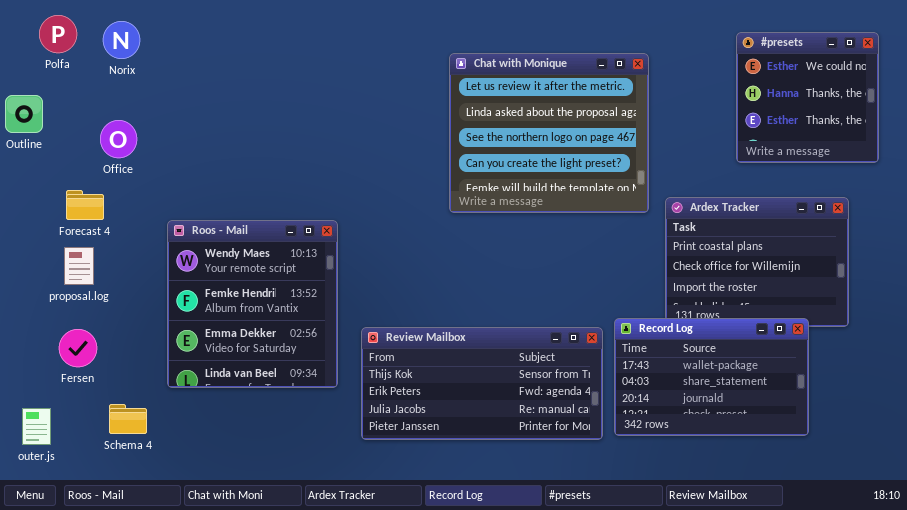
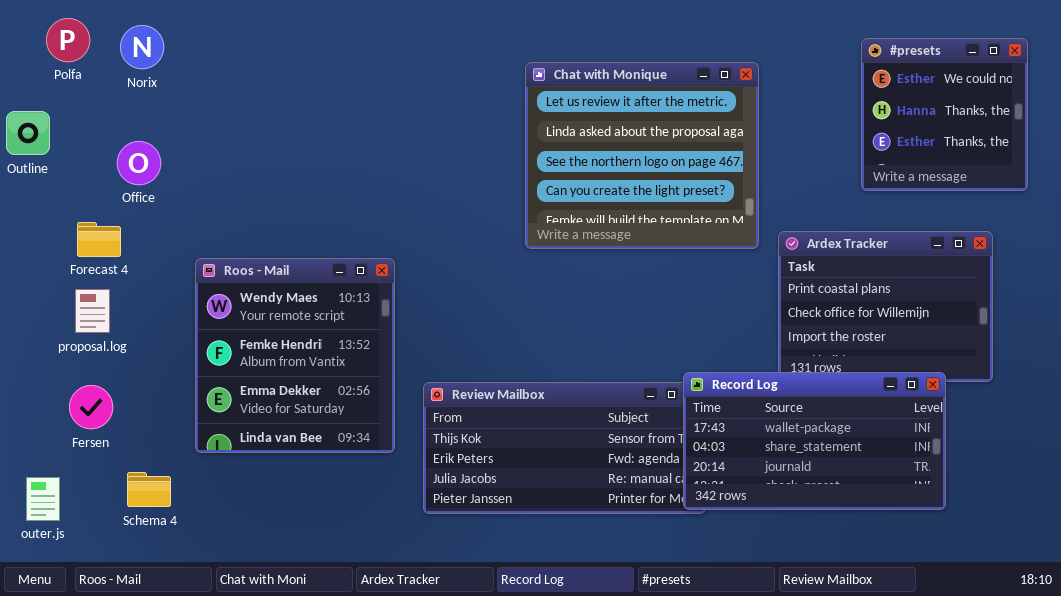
Record Log: [614,318,809,436] -> [683,372,946,510], resized

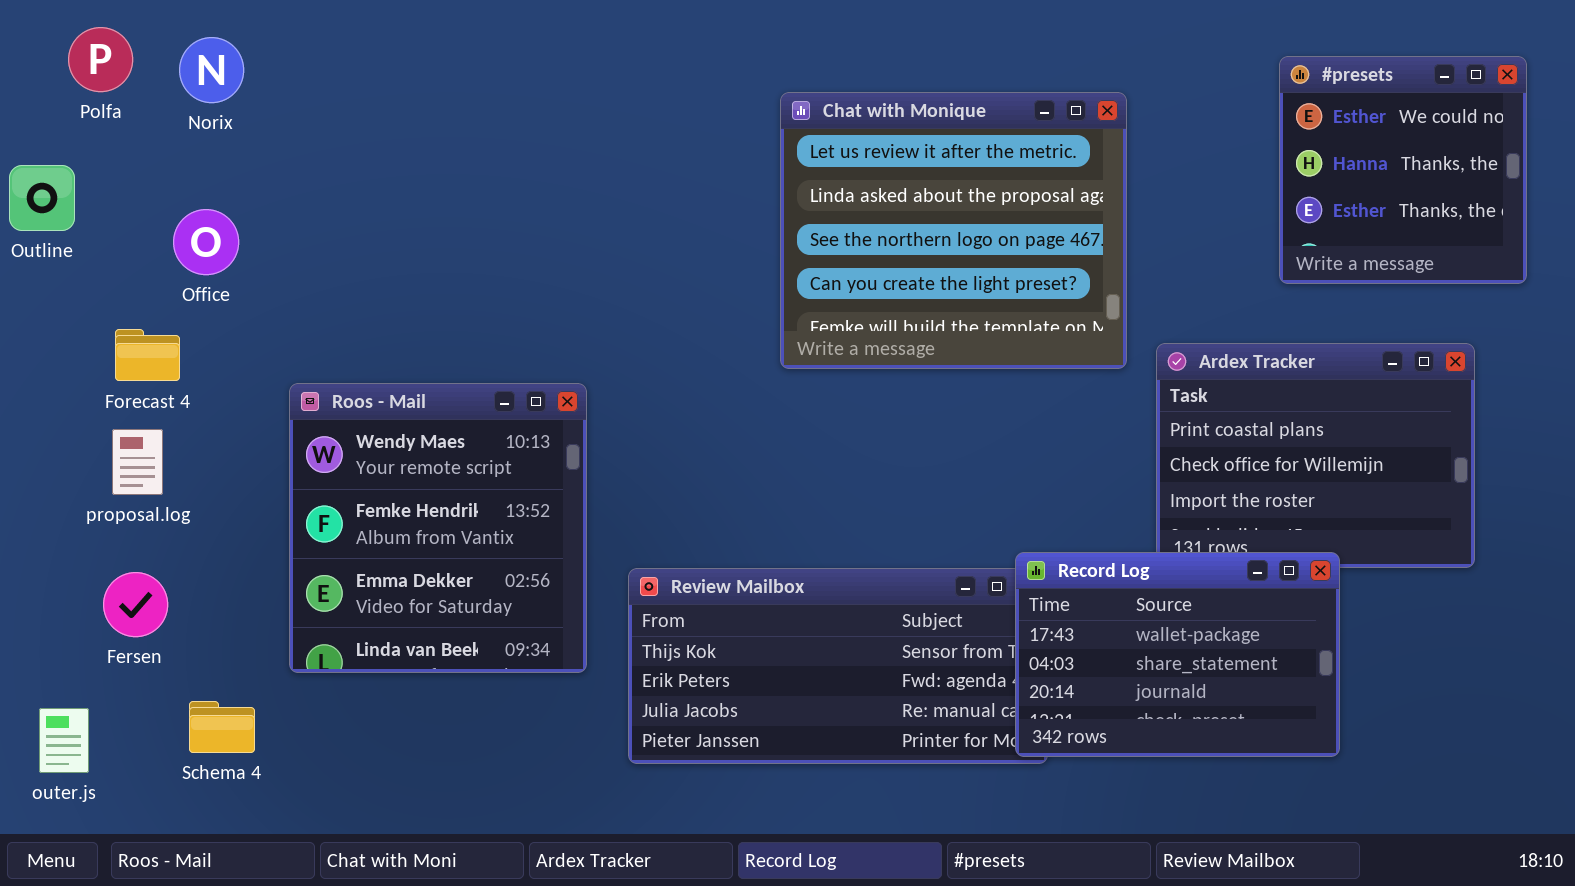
Record Log: [683,372,946,510] -> [1015,552,1340,757], resized

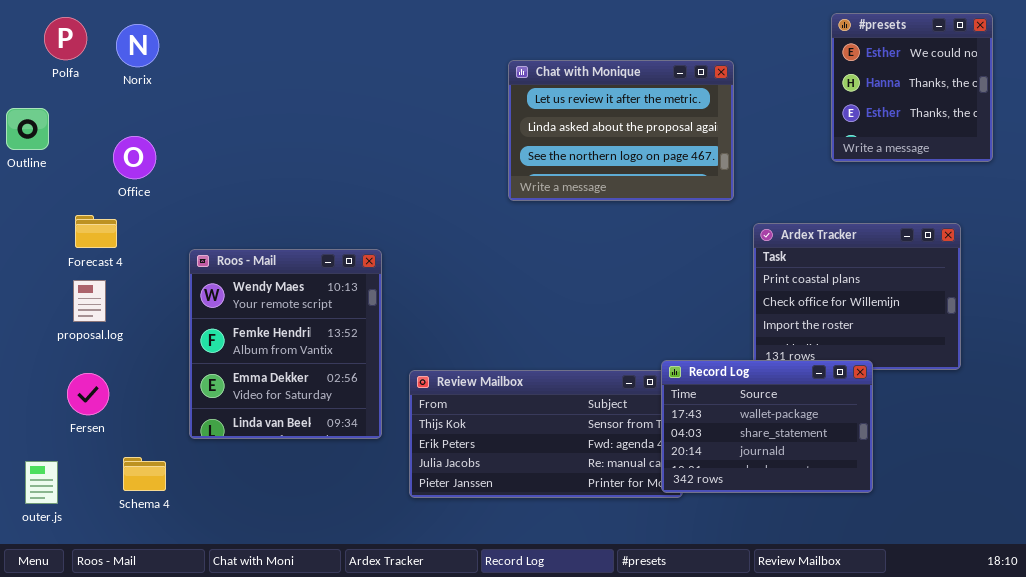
#presets: [1279,56,1527,284] -> [831,13,993,162], moved
Chat with Monique: [780,92,1127,369] -> [508,60,734,201], resized

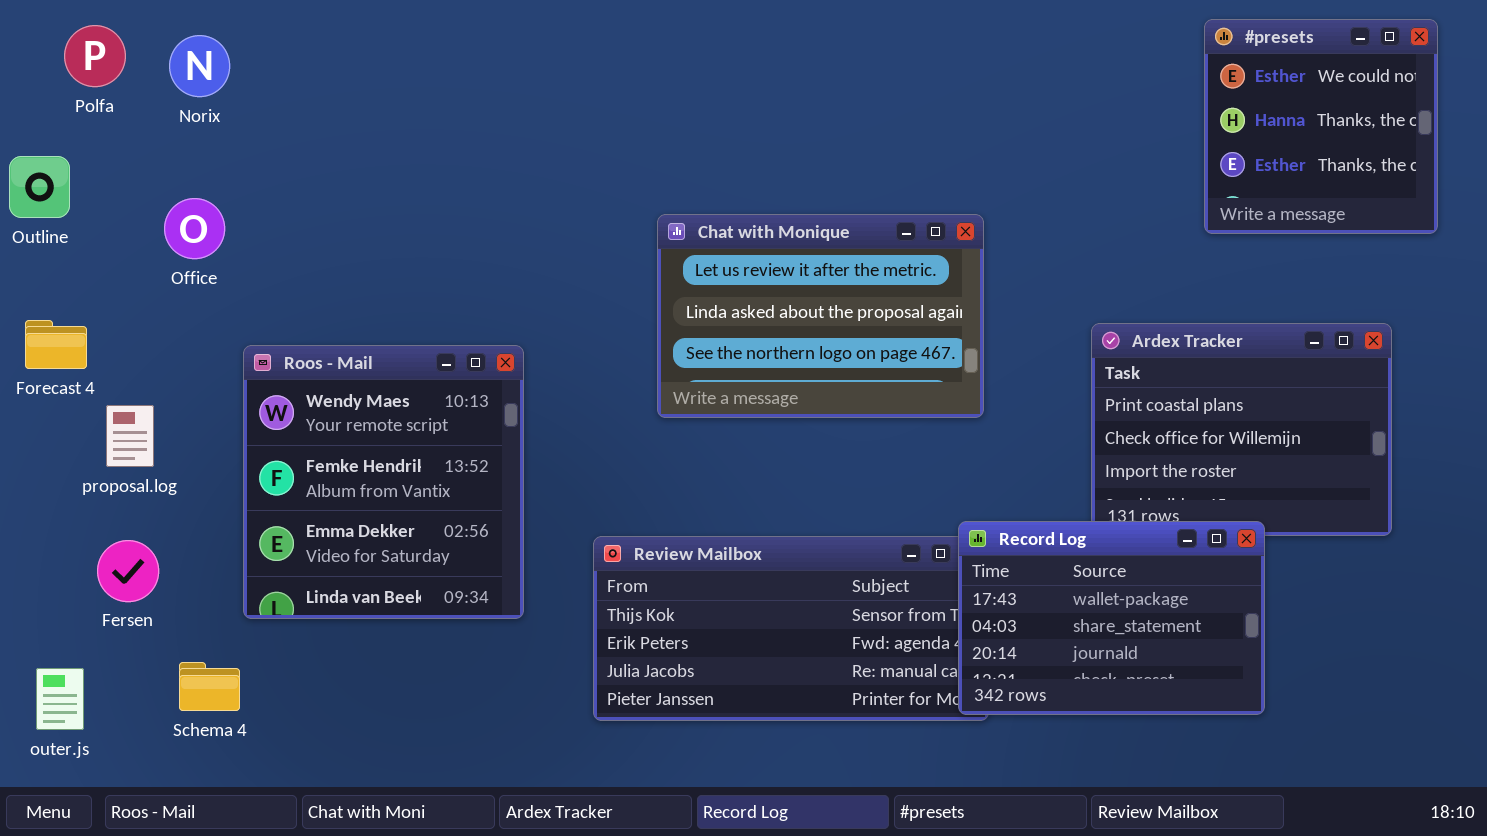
Chat with Monique: [508,60,734,201] -> [657,214,984,418], moved
Forecast 4: [75,215,117,248] -> [25,320,87,369], moved
Roos - Mail: [189,249,382,439] -> [243,345,524,619], moved

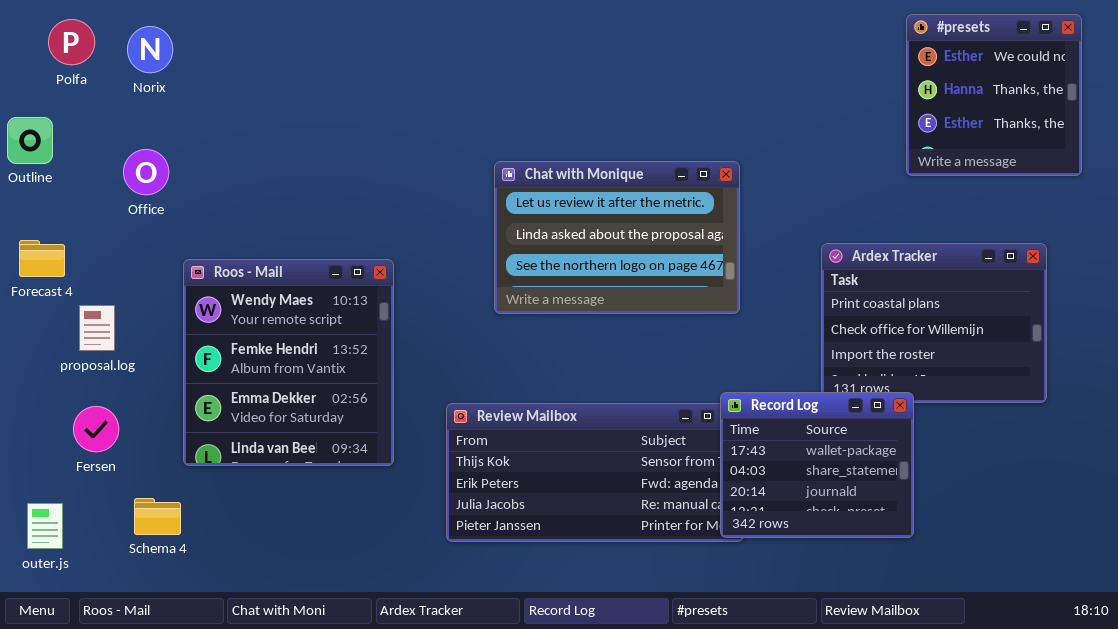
Record Log: [958,521,1265,715] -> [720,392,914,538], resized

